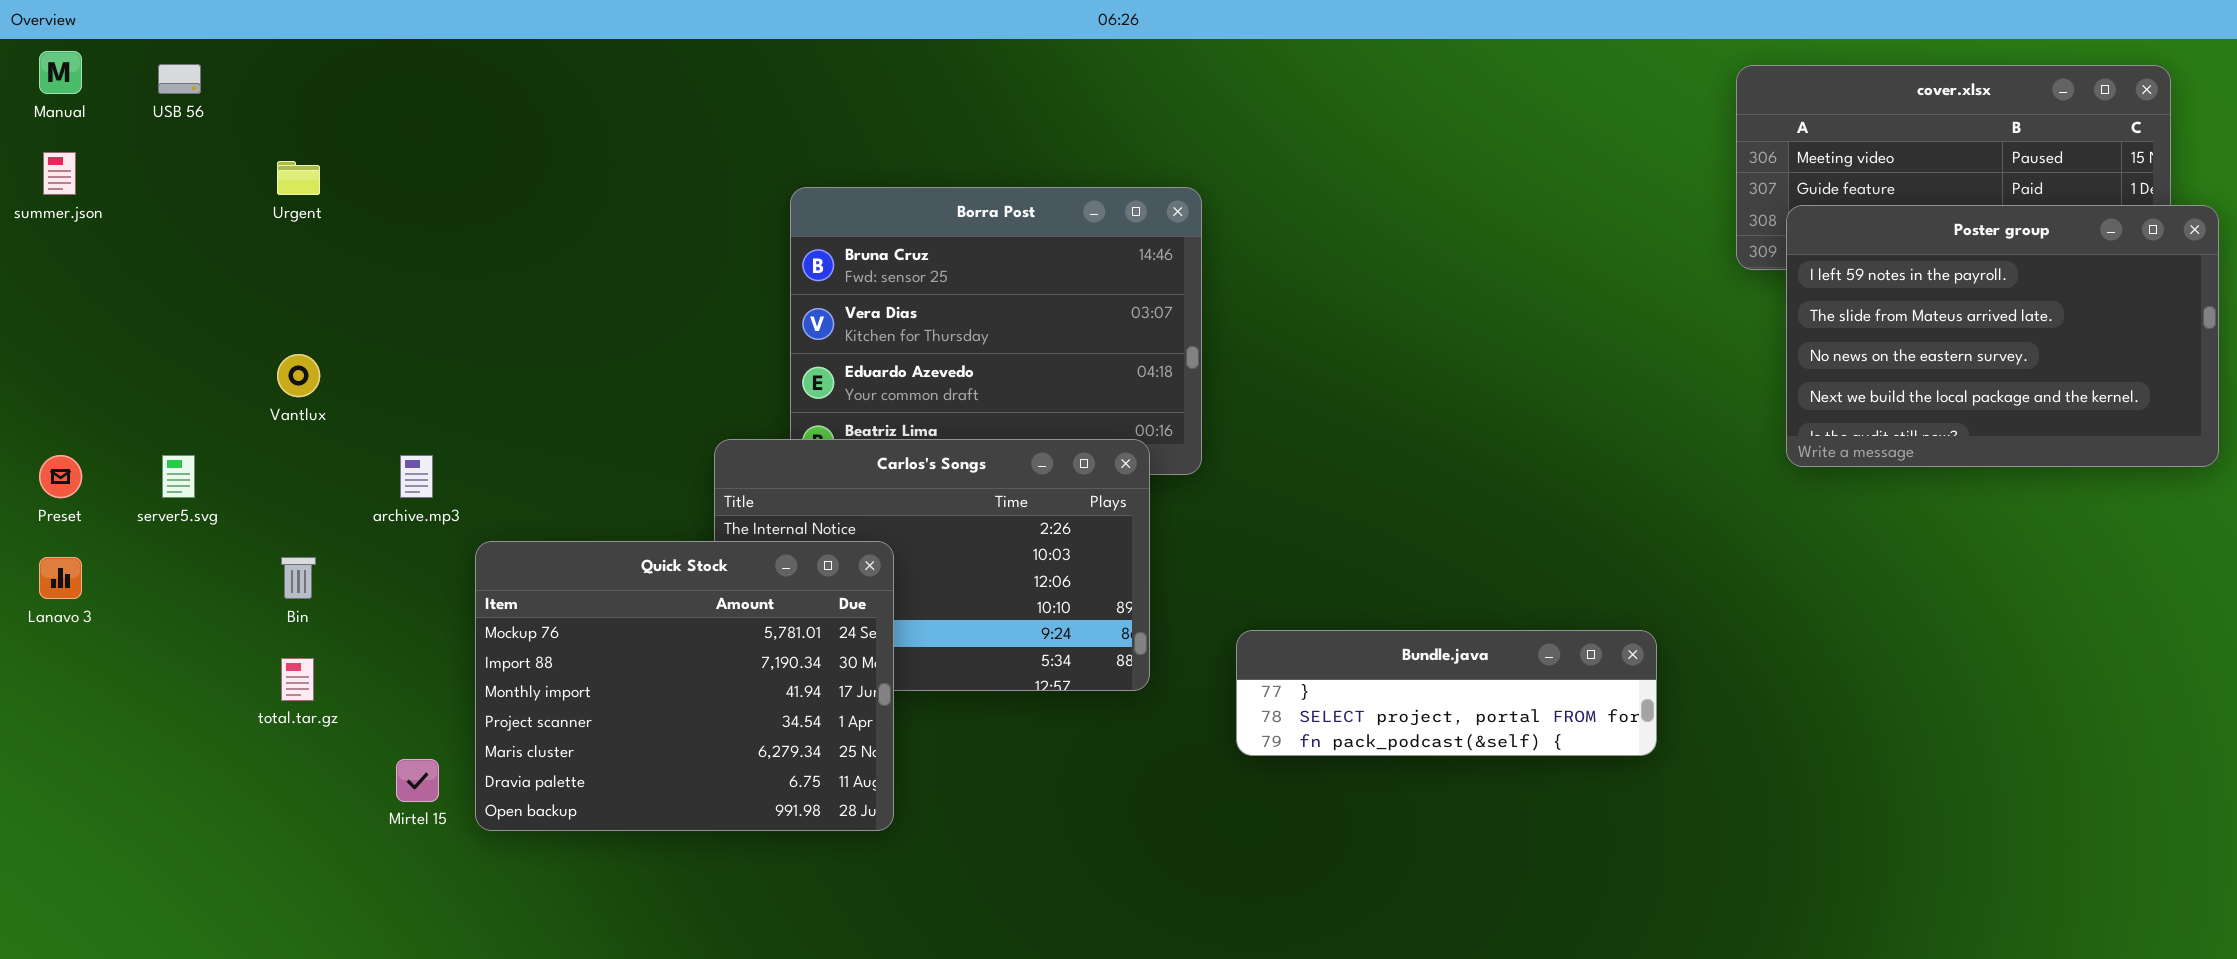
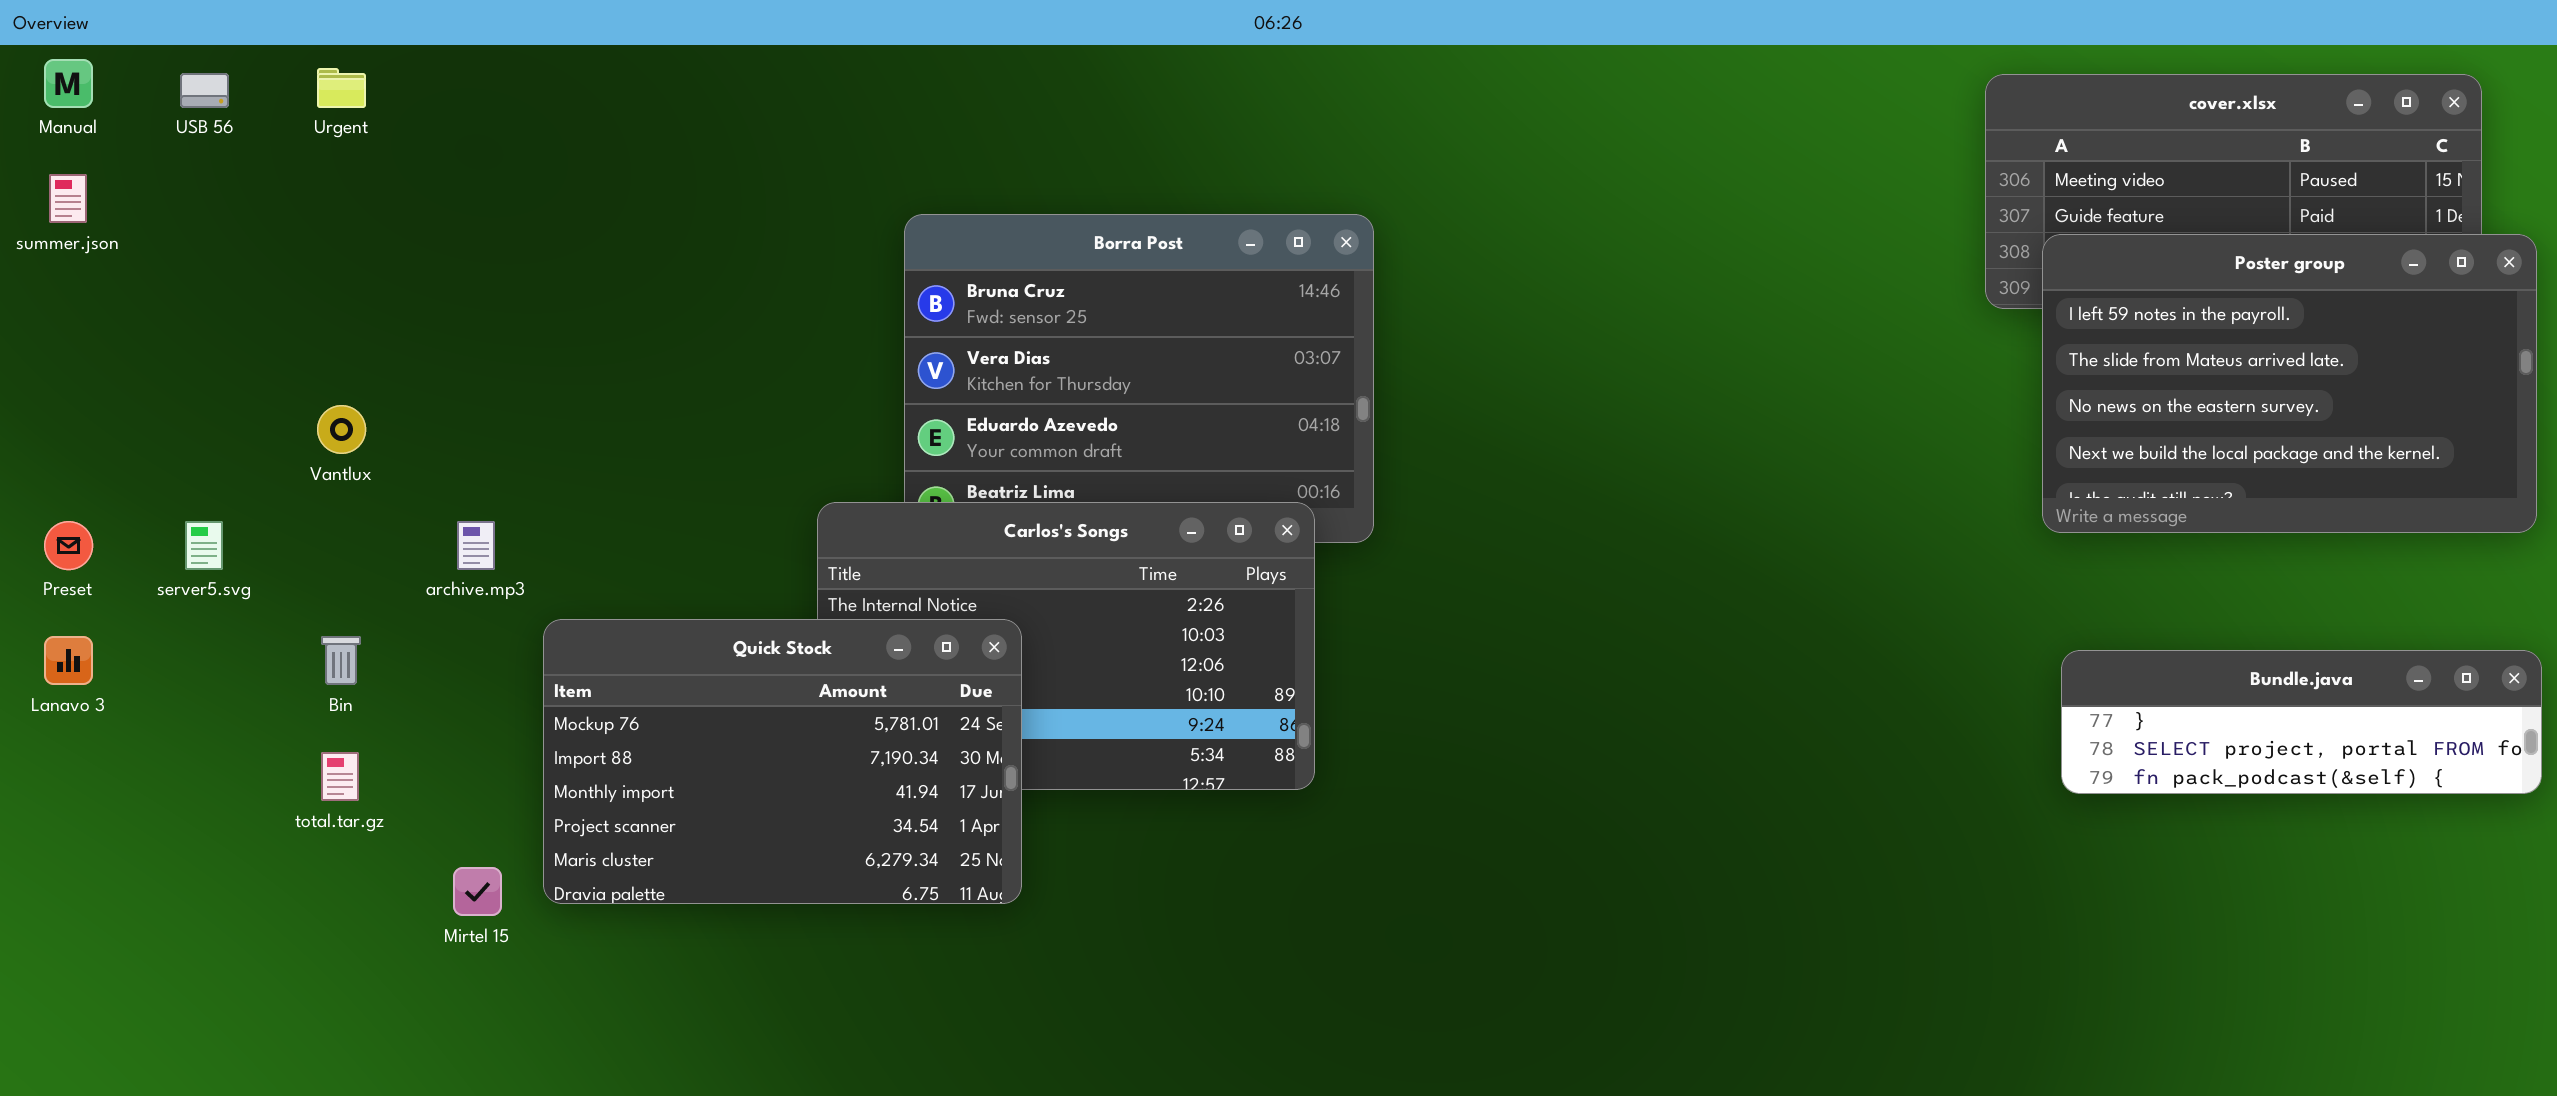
Urgent: [277,161,320,195] -> [317,68,366,108], moved
Quick Stock: [475,541,894,831] -> [543,619,1022,904], resized
Bundle.java: [1236,630,1657,756] -> [2061,650,2542,794], moved

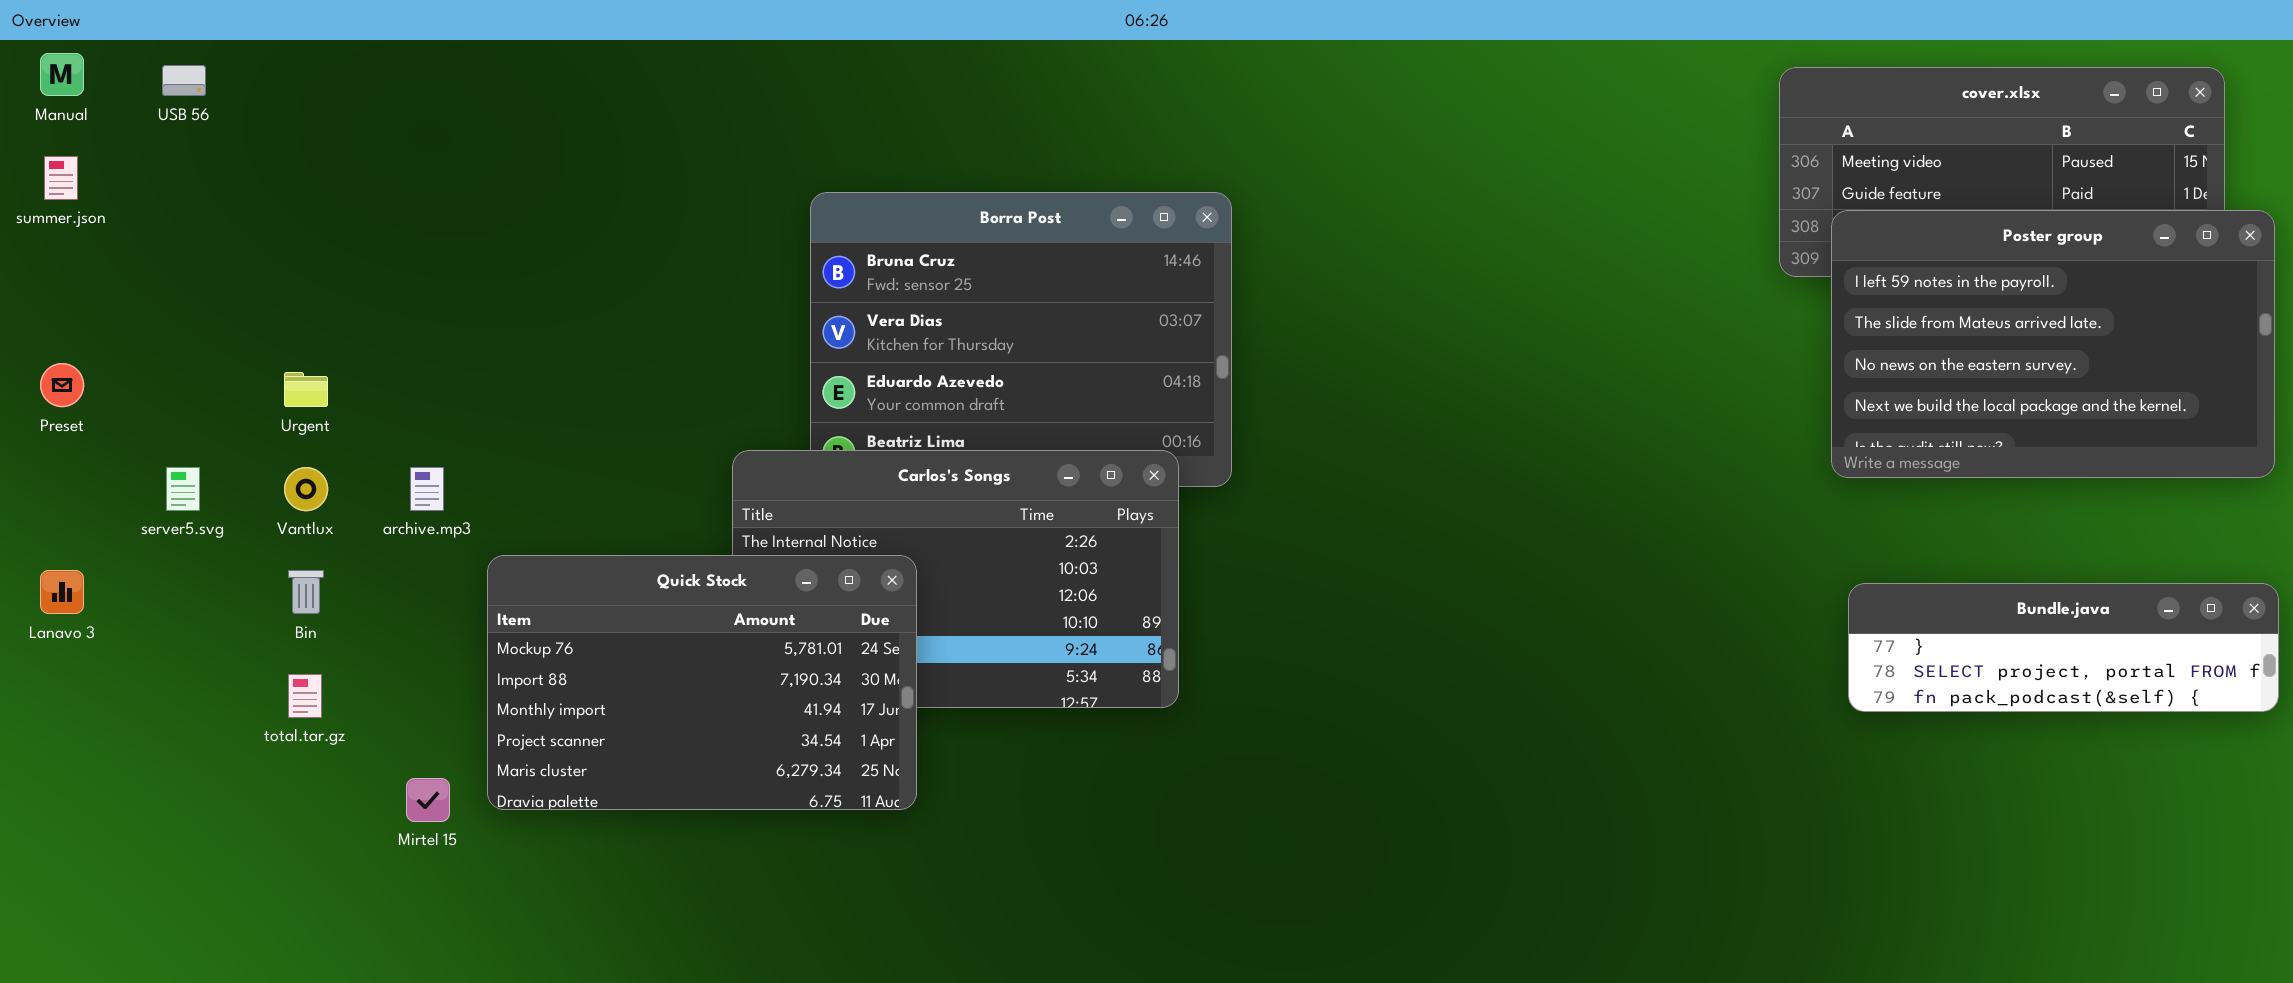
Urgent: [317,68,366,108] -> [284,372,328,407], moved
Vantlux: [317,405,366,454] -> [284,467,328,511], moved
Preset: [44,521,93,570] -> [40,363,84,407], moved

